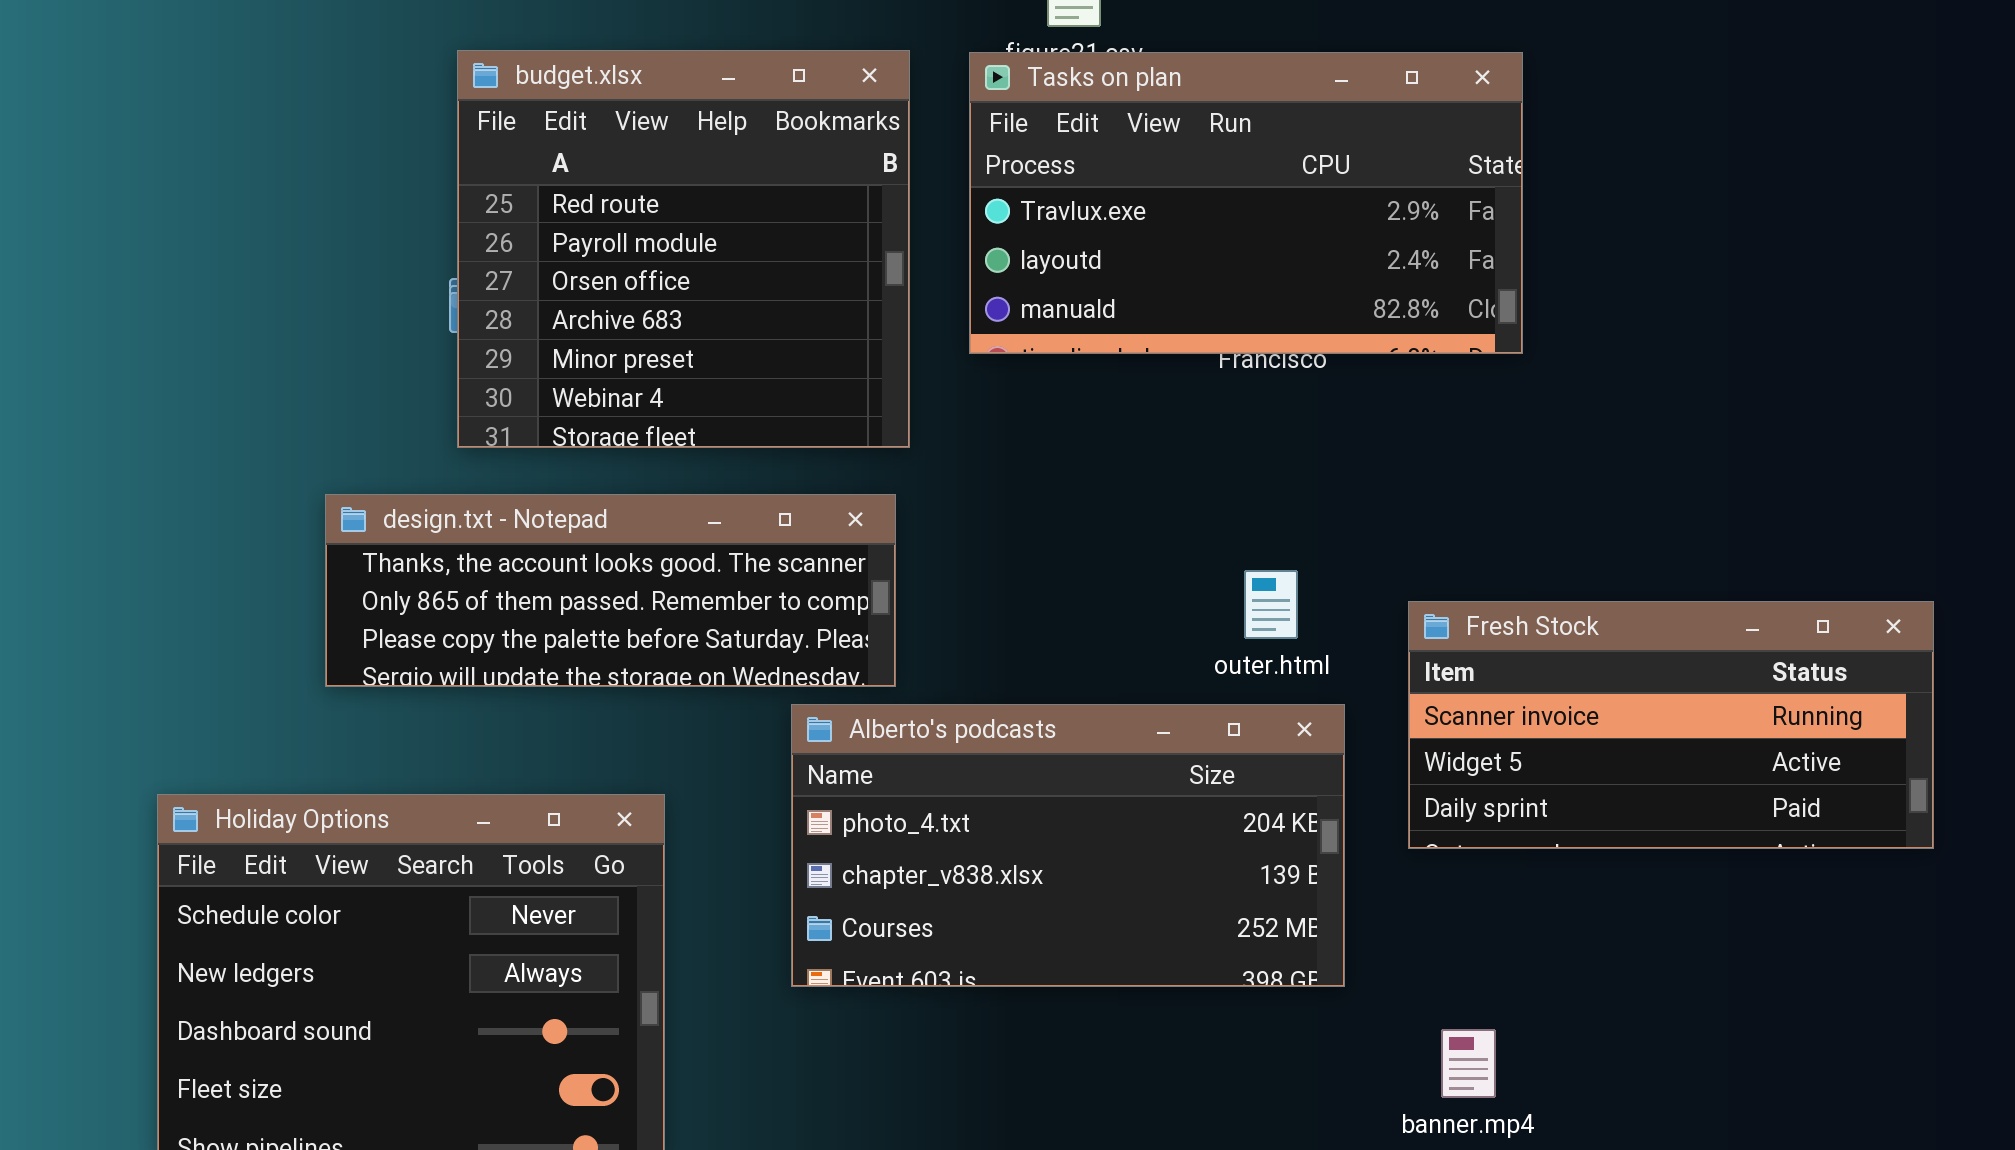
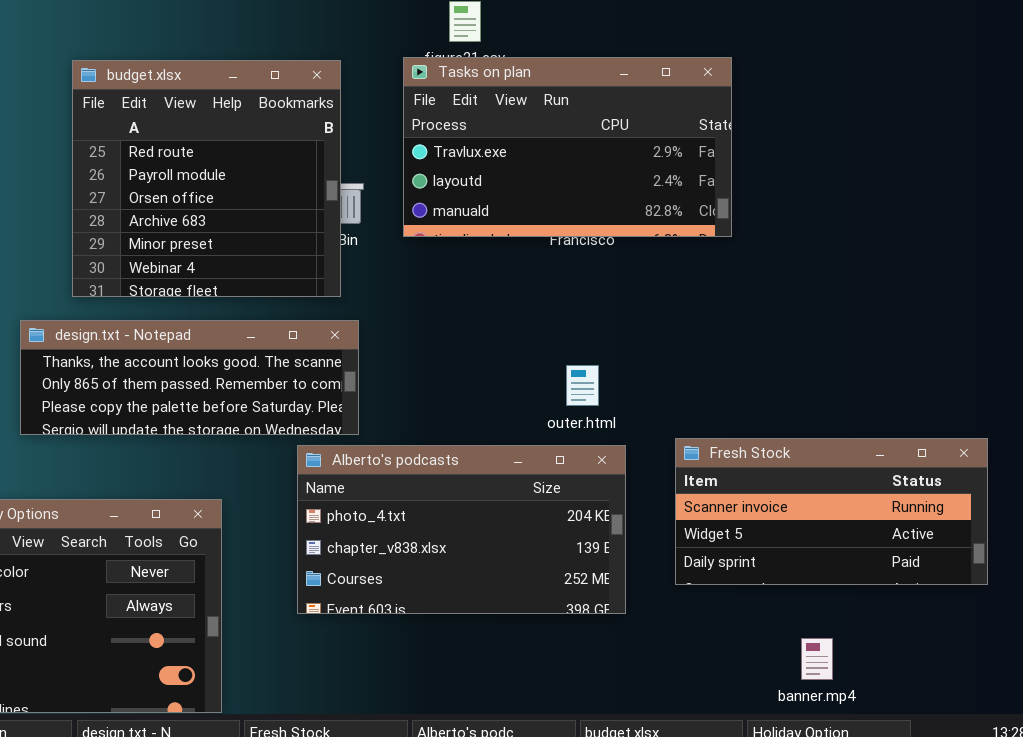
budget.xlsx: [457,50,910,448] -> [72,60,341,297], moved
Fresh Stock: [1408,601,1934,849] -> [675,438,988,585], moved
banner.mp4: [1441,1029,1496,1098] -> [801,638,833,680], moved

